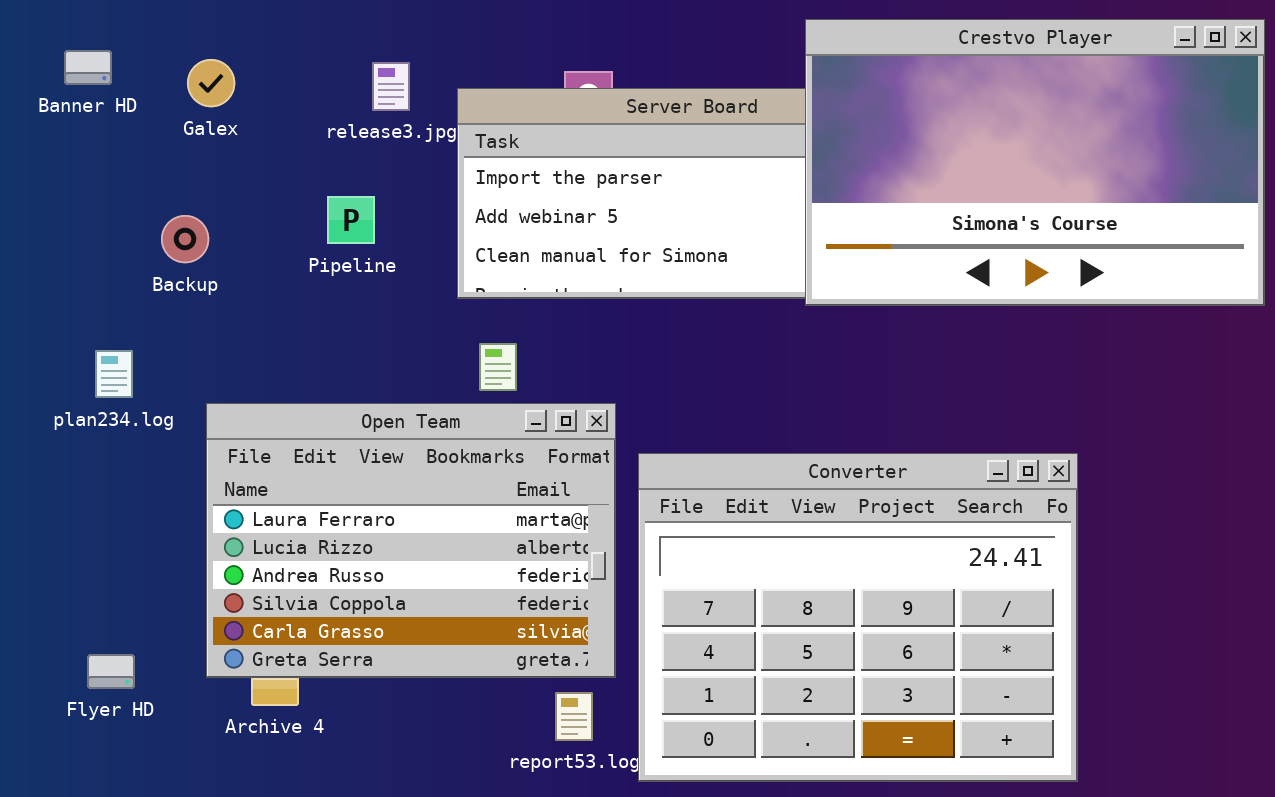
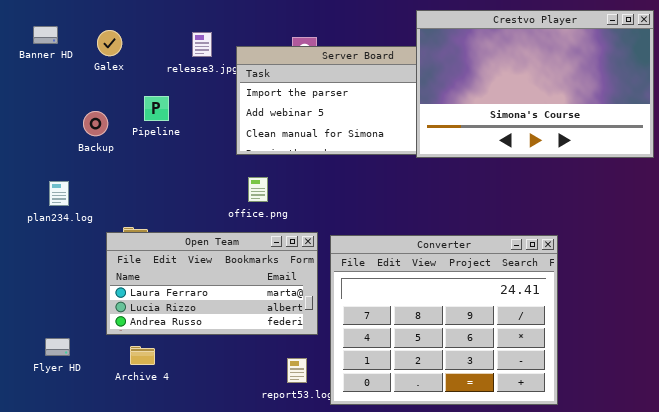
Pipeline: [327,196,375,244] -> [144,96,169,121], moved
Open Team: [206,403,616,678] -> [106,232,318,335], moved, resized

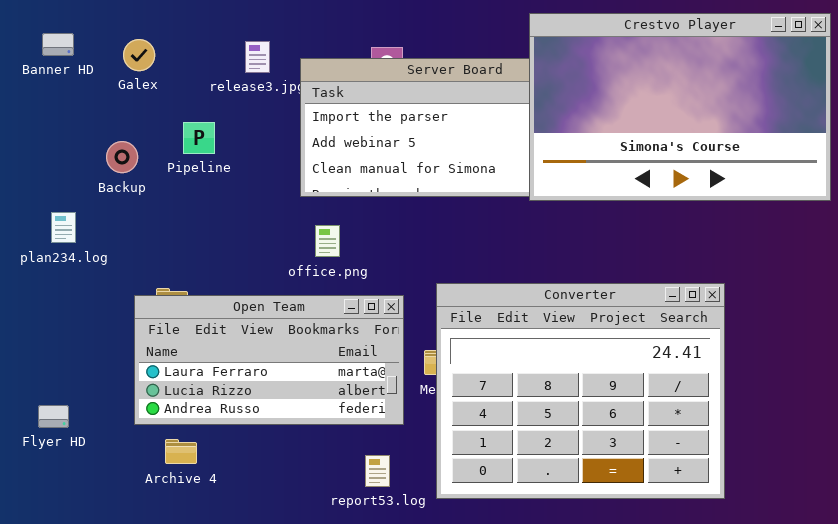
plan234.log: [49,181,69,206] -> [51,212,76,243], moved
Converter: [330,235,558,405] -> [436,283,725,499], moved
Flyer HD: [45,338,70,356] -> [38,405,69,428], moved

